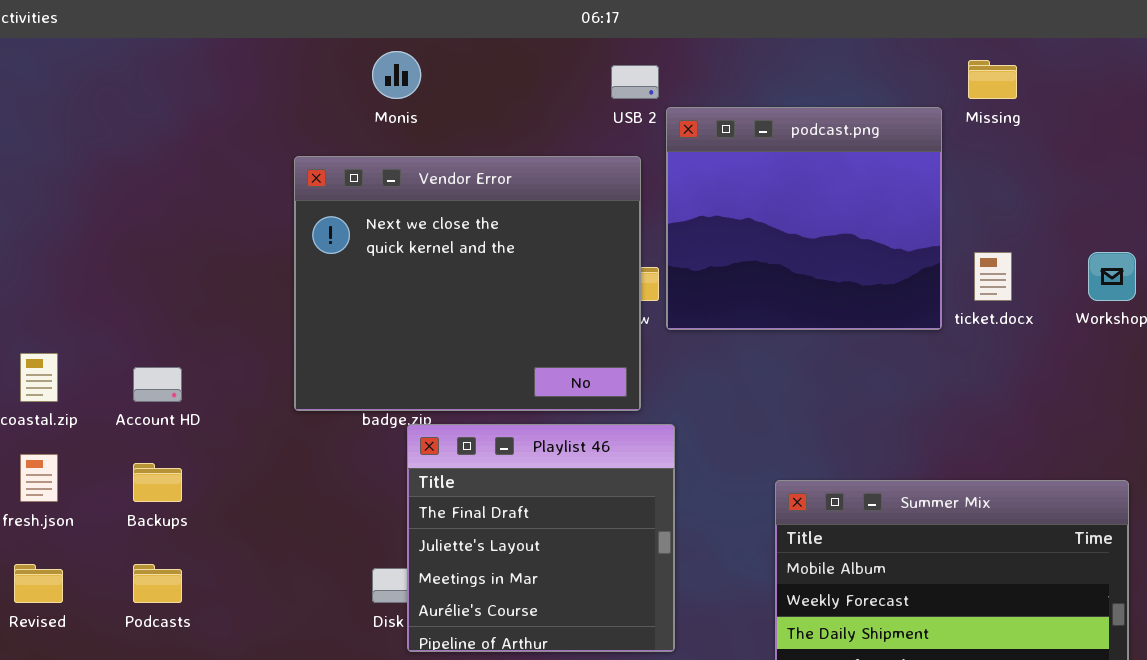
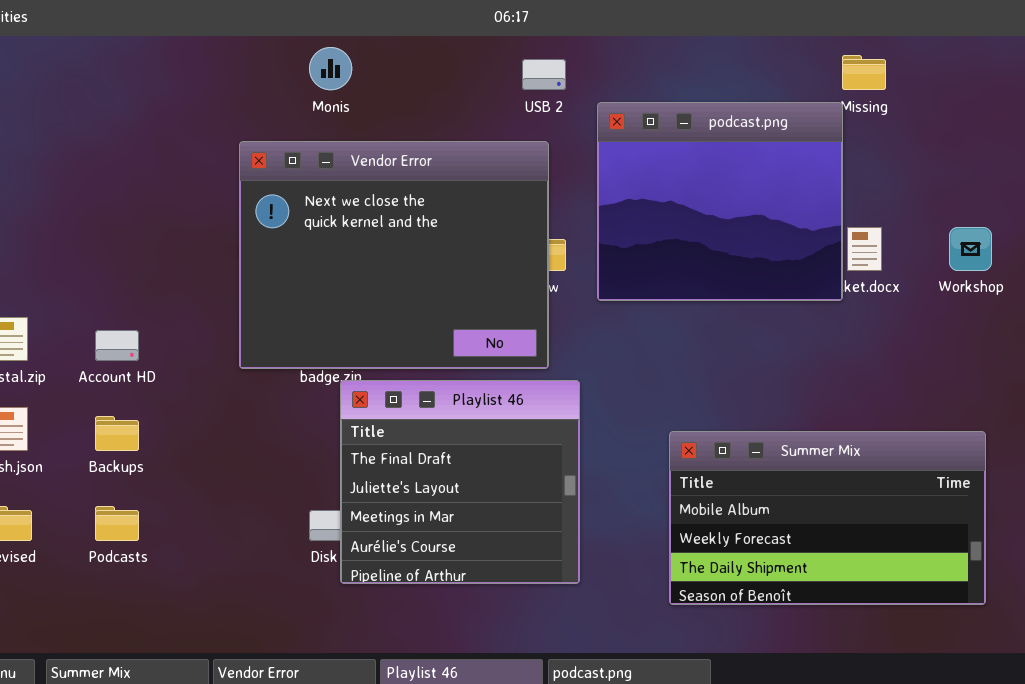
podcast.png: [666,107,942,330] -> [597,102,843,301], moved

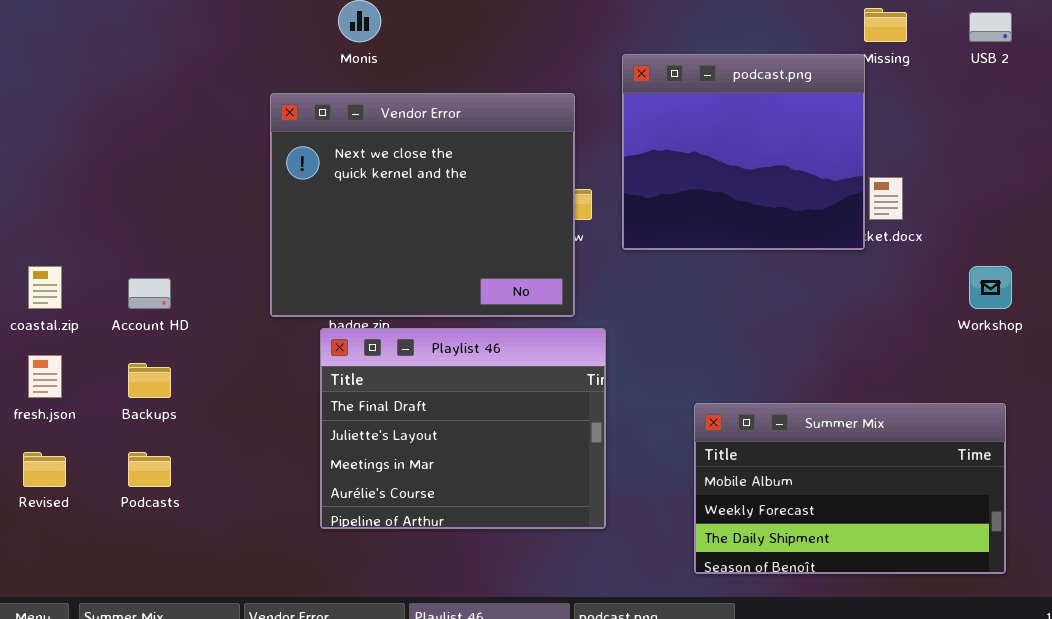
USB 2: [522,59,566,90] -> [969,12,1012,42], moved
Workshop: [949,227,992,271] -> [969,266,1012,309], moved
Playlist 46: [340,380,580,584] -> [320,328,606,529], resized
Summer Mix: [669,431,986,605] -> [694,403,1006,574], moved

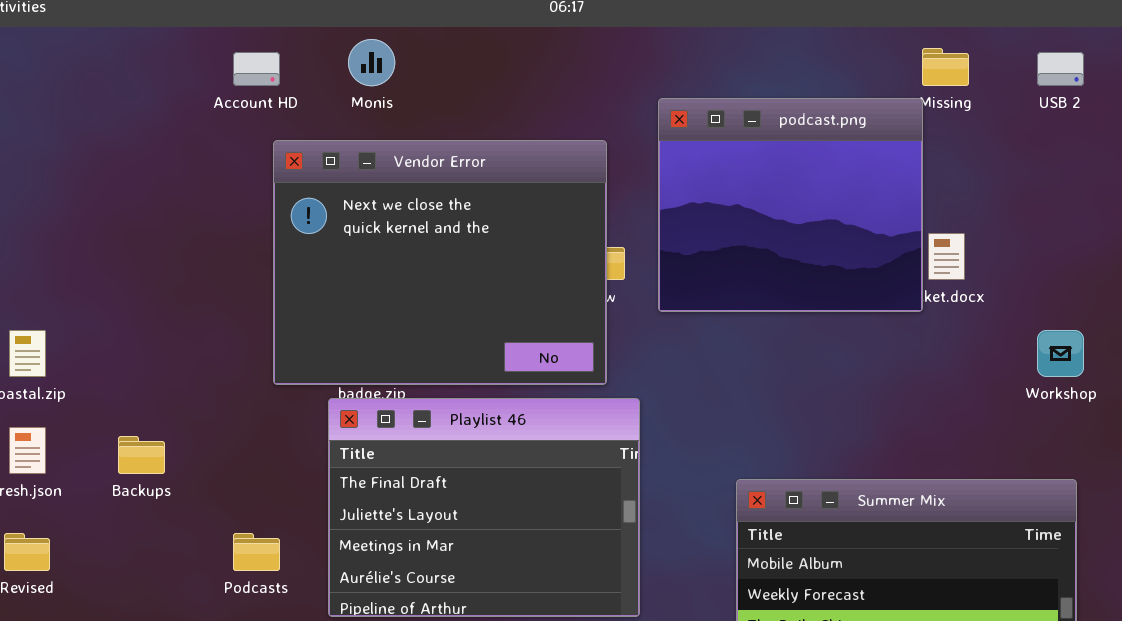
Account HD: [128,278,171,309] -> [233,52,280,86], moved
Podcasts: [128,452,171,487] -> [233,533,280,571], moved

